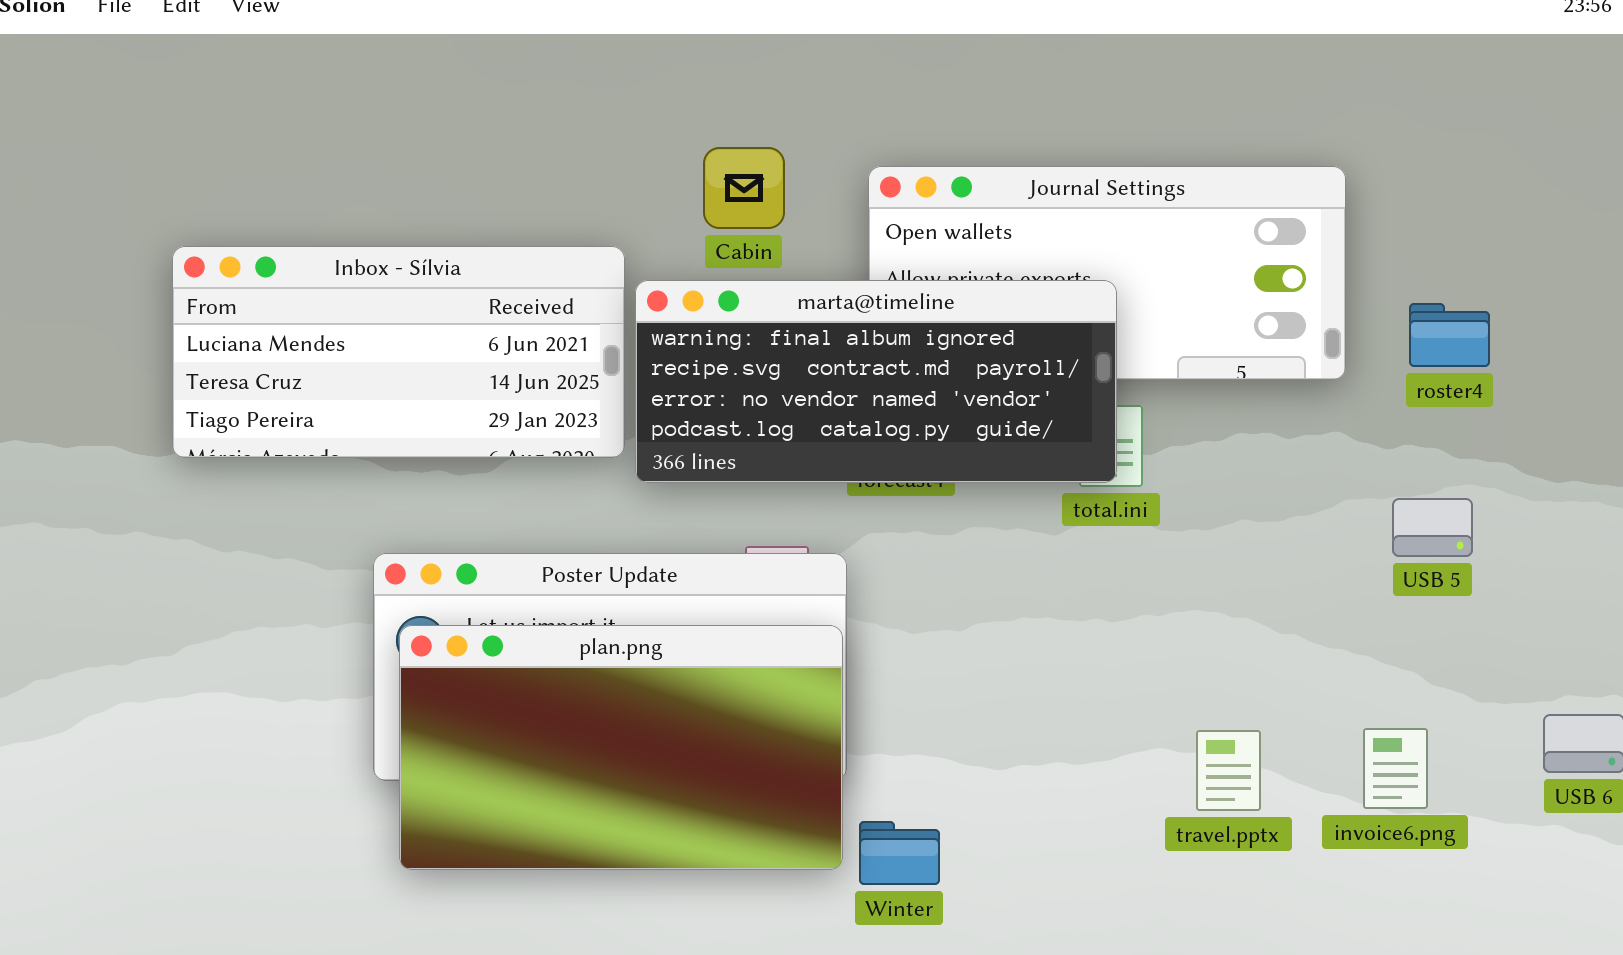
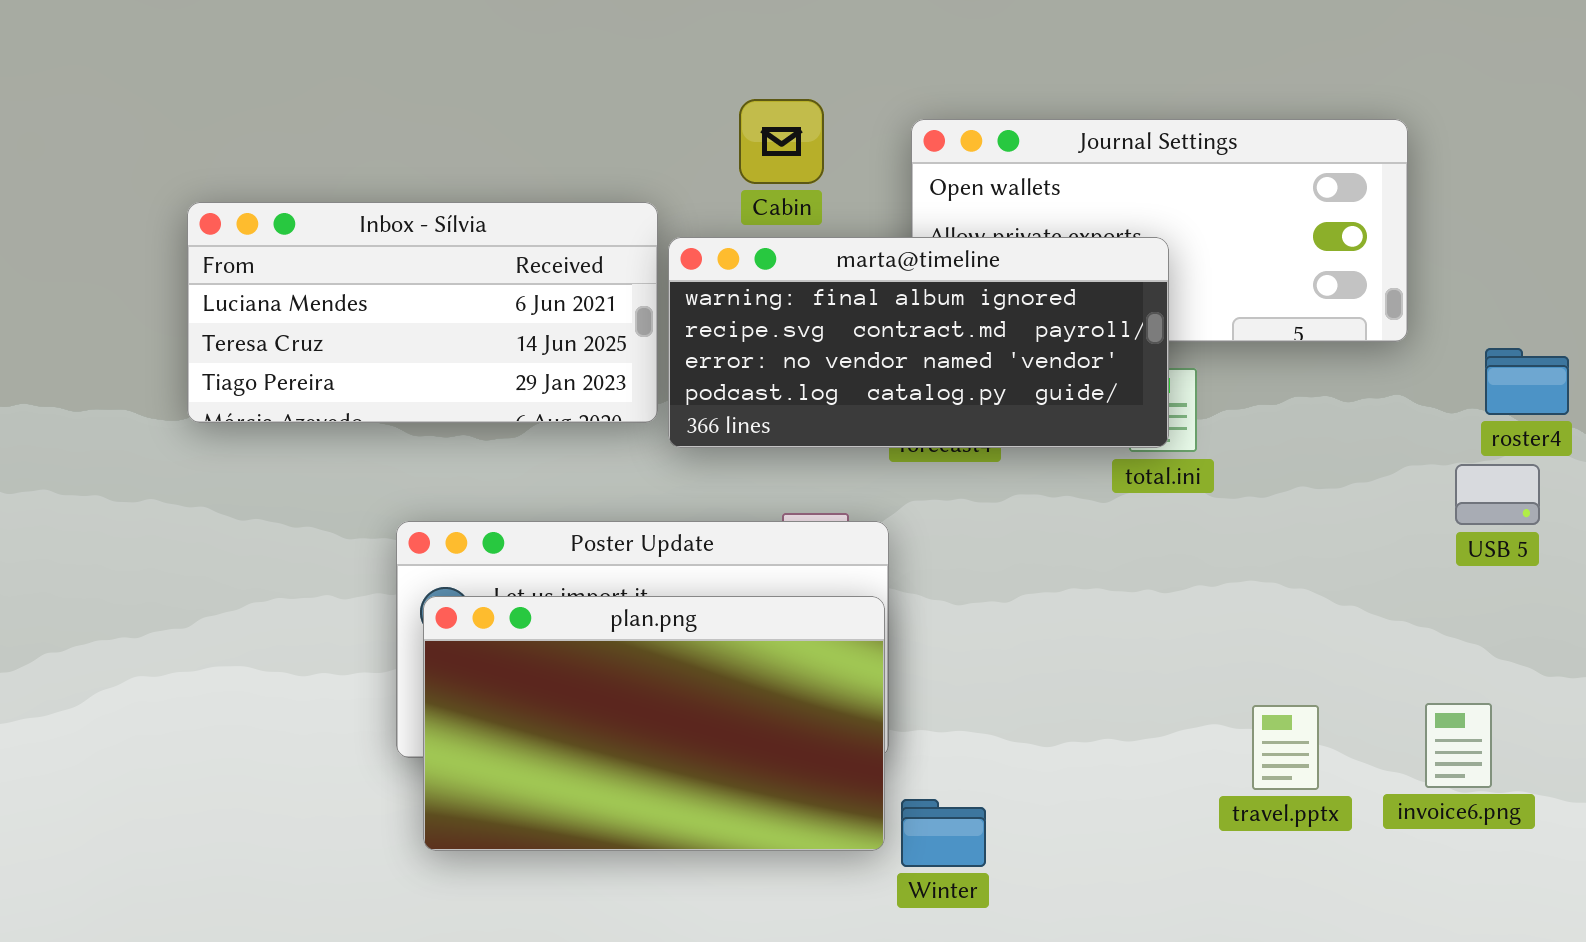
roster4: [1409,303,1490,367] -> [1485,348,1569,415], moved

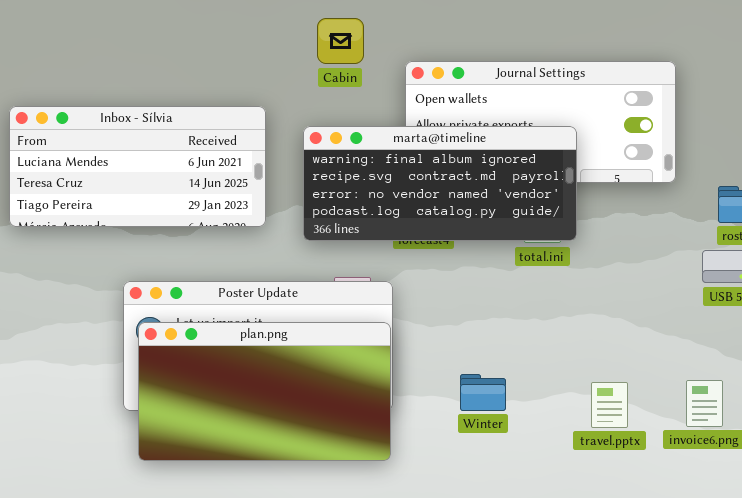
Cabin: [739,99,824,184] -> [317,18,364,64], moved
marta@timeline: [668,237,1169,448] -> [303,126,577,241], moved
Winter: [901,799,986,867] -> [460,374,506,411], moved

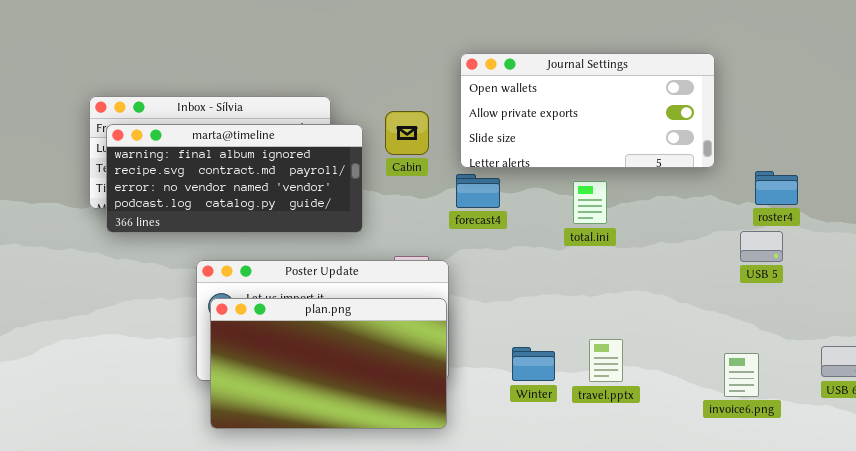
Cabin: [317,18,364,64] -> [385,111,429,155], moved
marta@timeline: [303,126,577,241] -> [106,124,363,233], moved
travel.pptx: [591,382,628,428] -> [589,339,623,382], moved

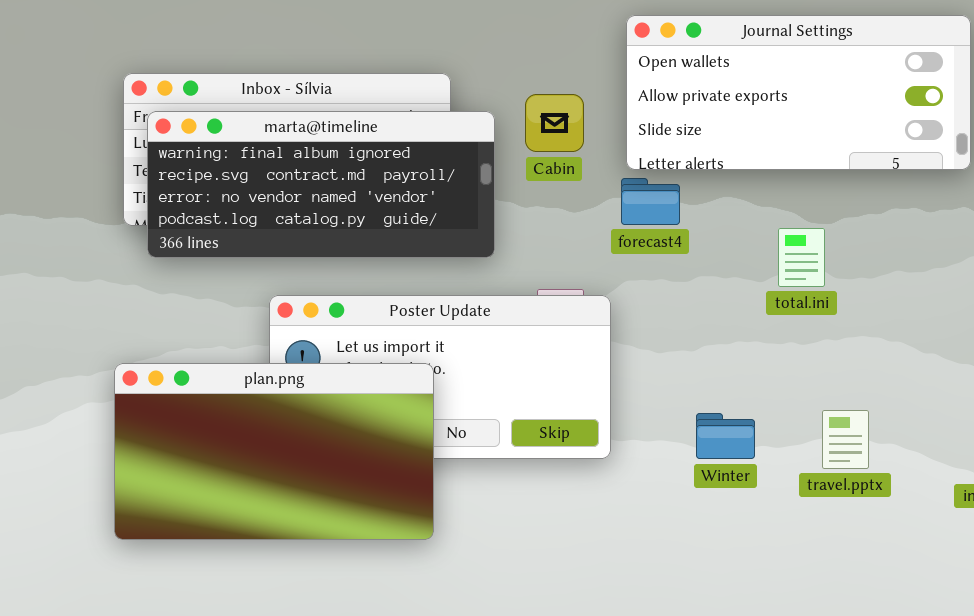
total.ini: [573,181,607,224] -> [778,228,825,287], moved
plan.png: [210,298,447,429] -> [114,363,434,540], moved
travel.pptx: [589,339,623,382] -> [822,410,869,469], moved

